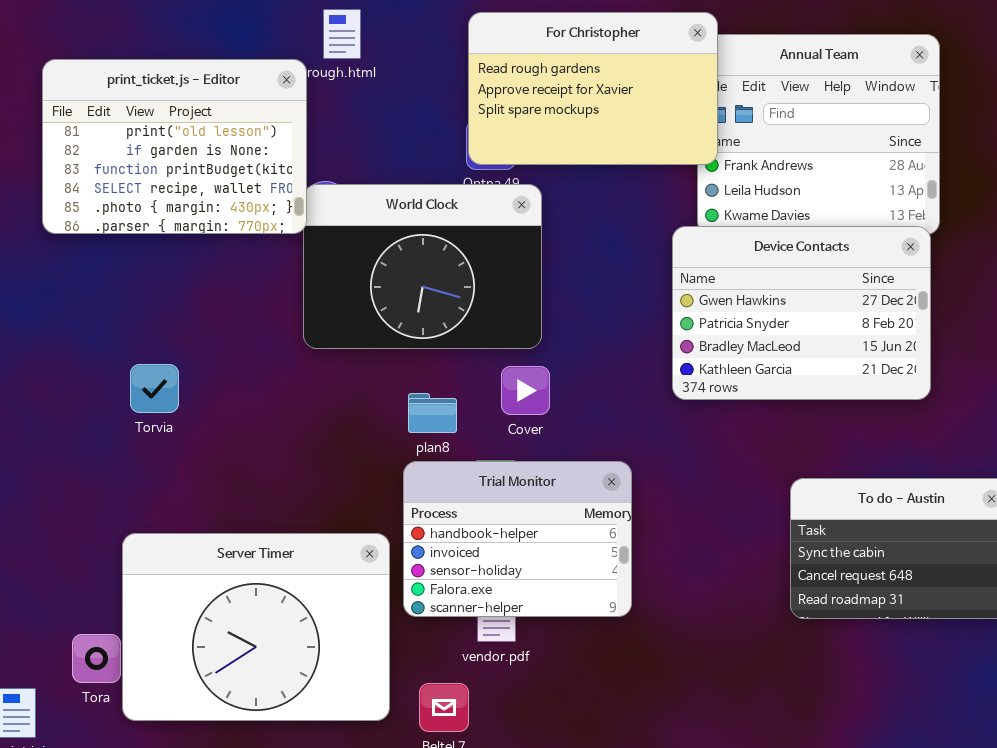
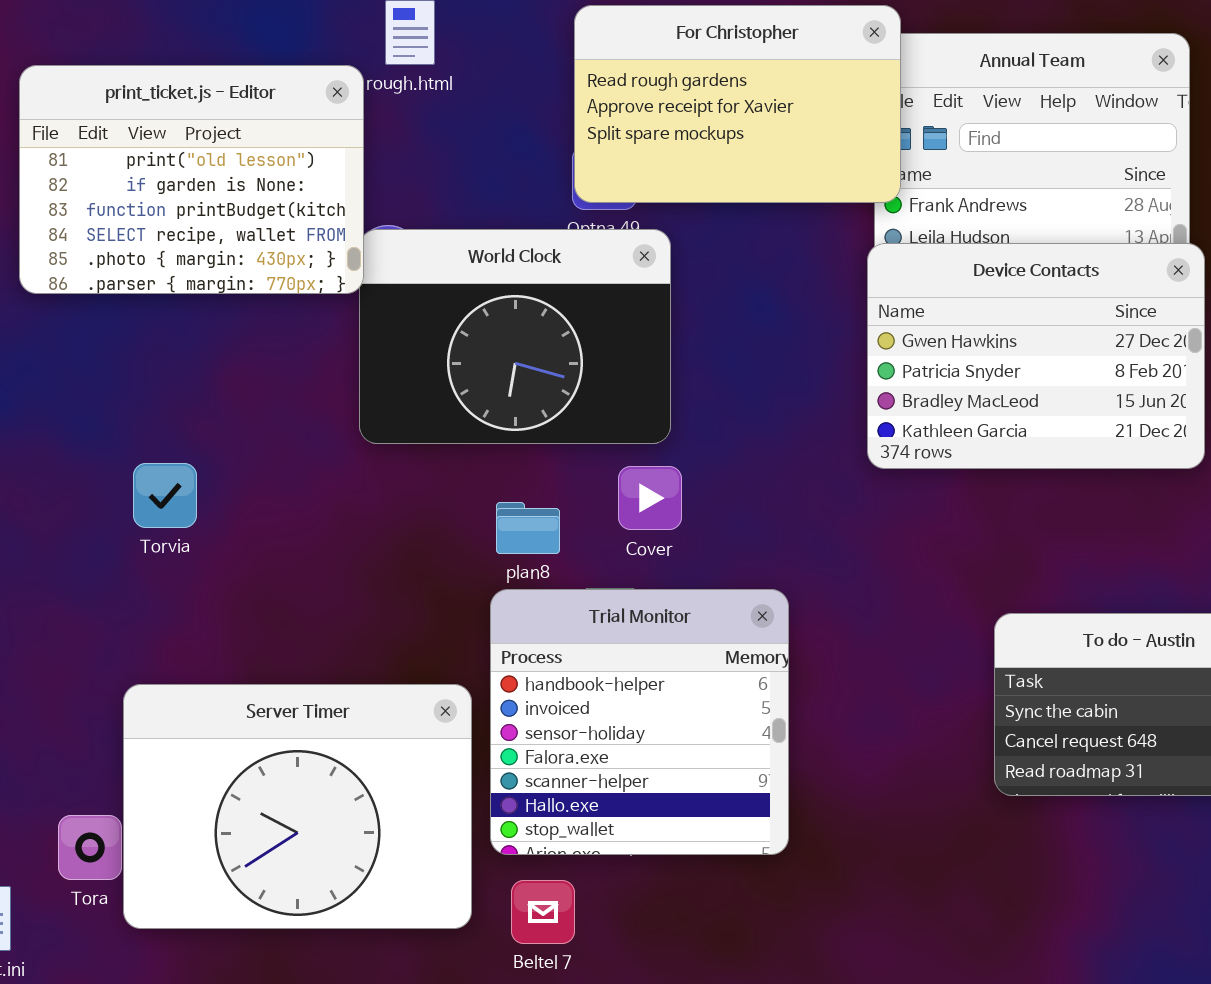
Device Contacts: [672,226,931,400] -> [867,243,1205,469], moved
Trial Monitor: [403,461,632,617] -> [490,589,789,855], resized

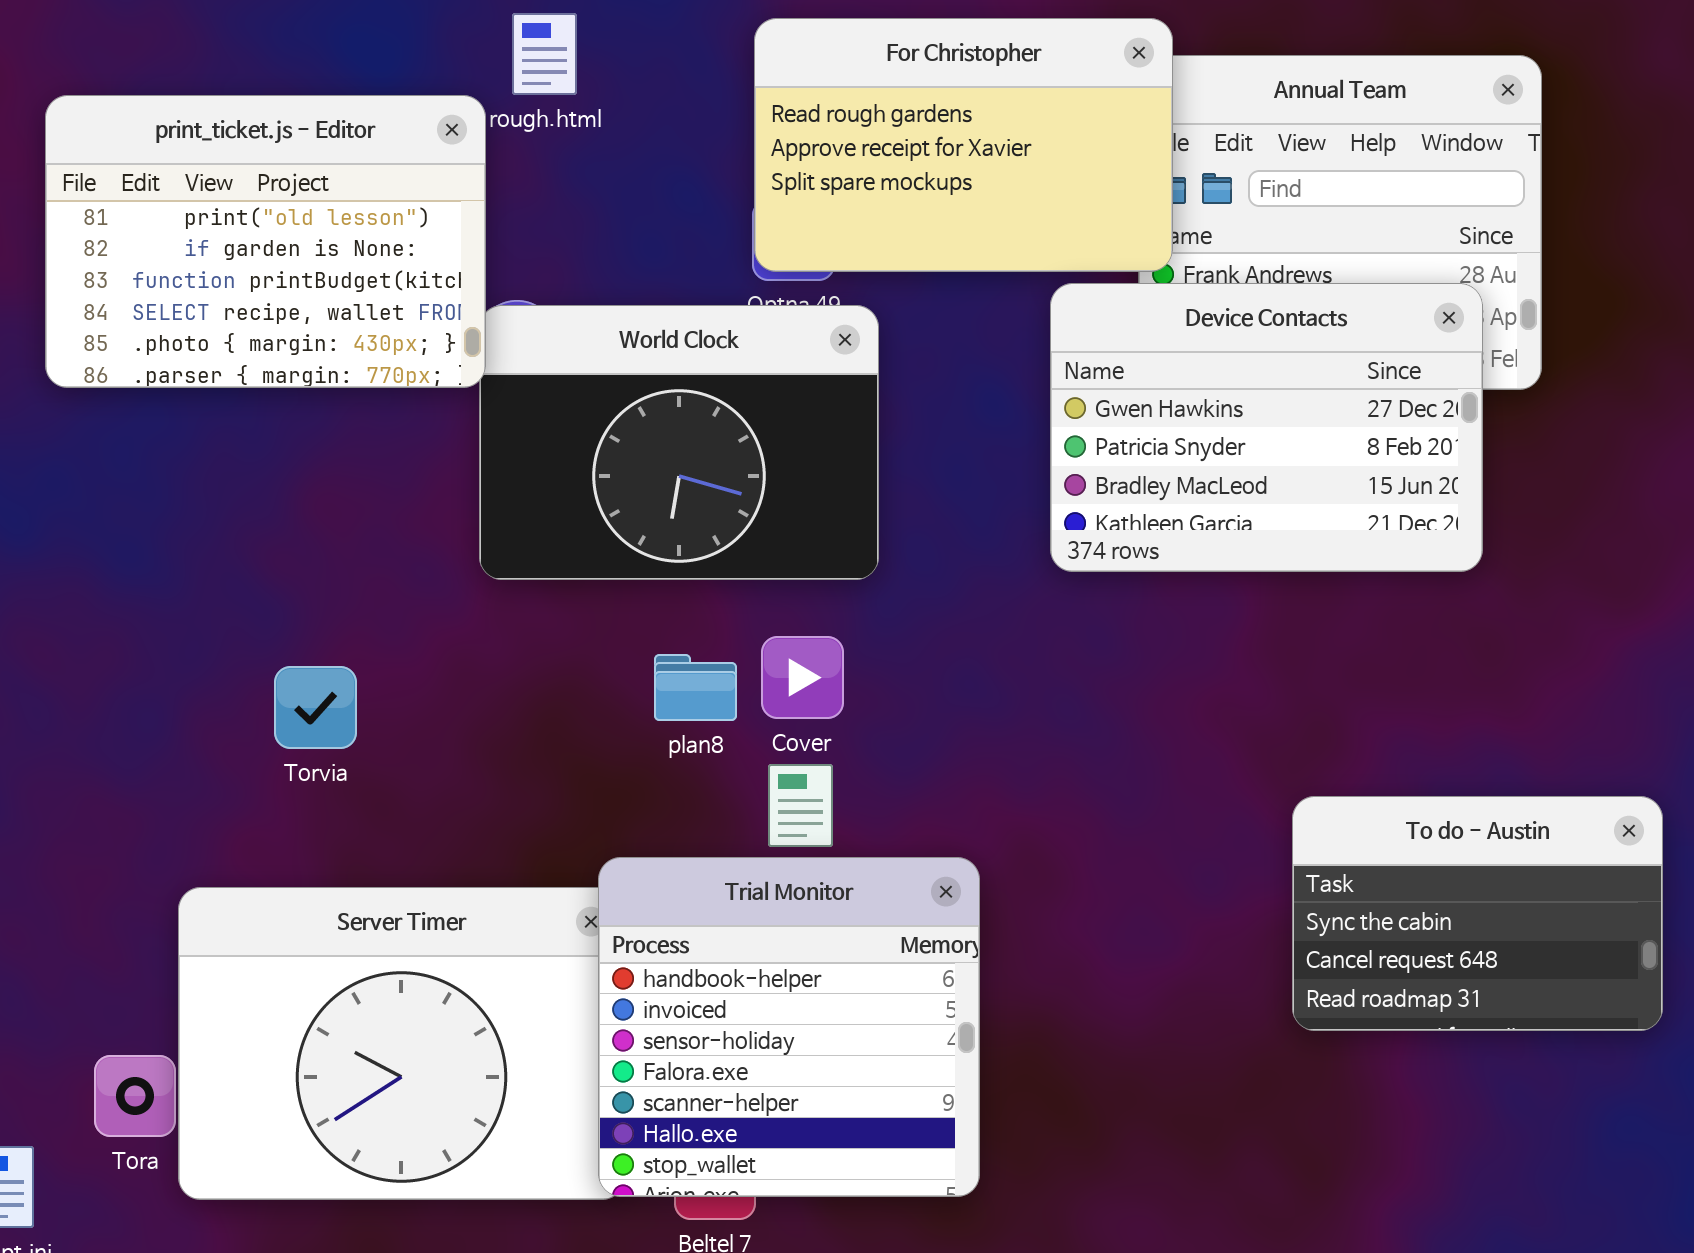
Device Contacts: [867,243,1205,469] -> [1050,283,1483,572], moved
Torvia: [133,463,197,528] -> [274,666,357,749], moved
Cover: [618,466,682,530] -> [761,636,844,719], moved
Trial Monitor: [490,589,789,855] -> [598,857,980,1197], moved

